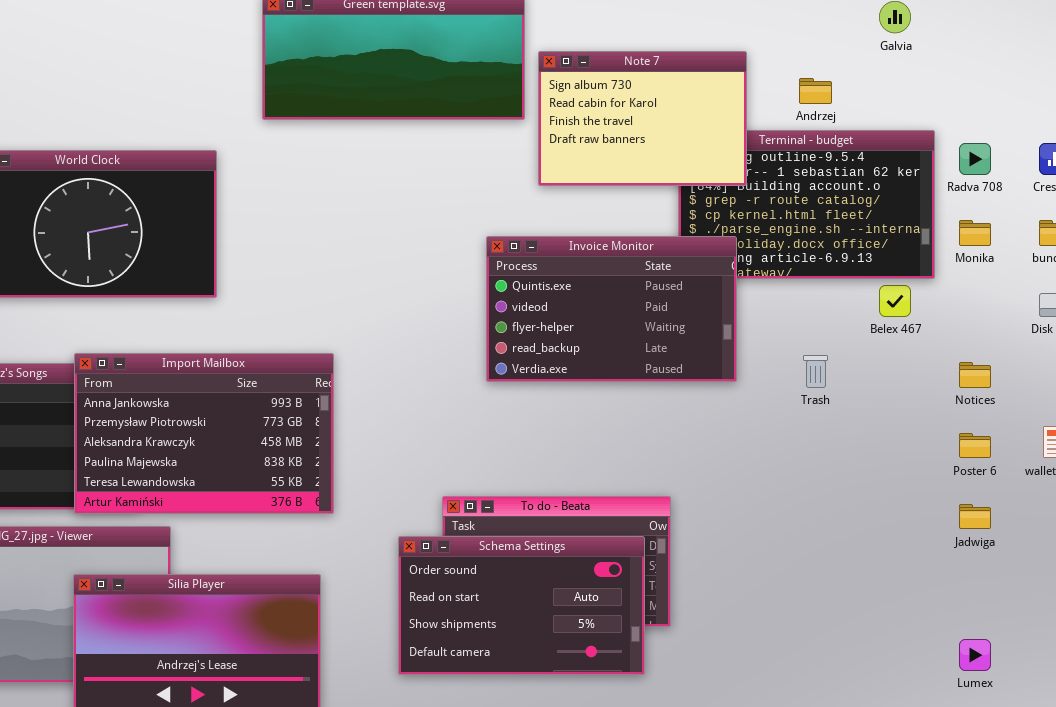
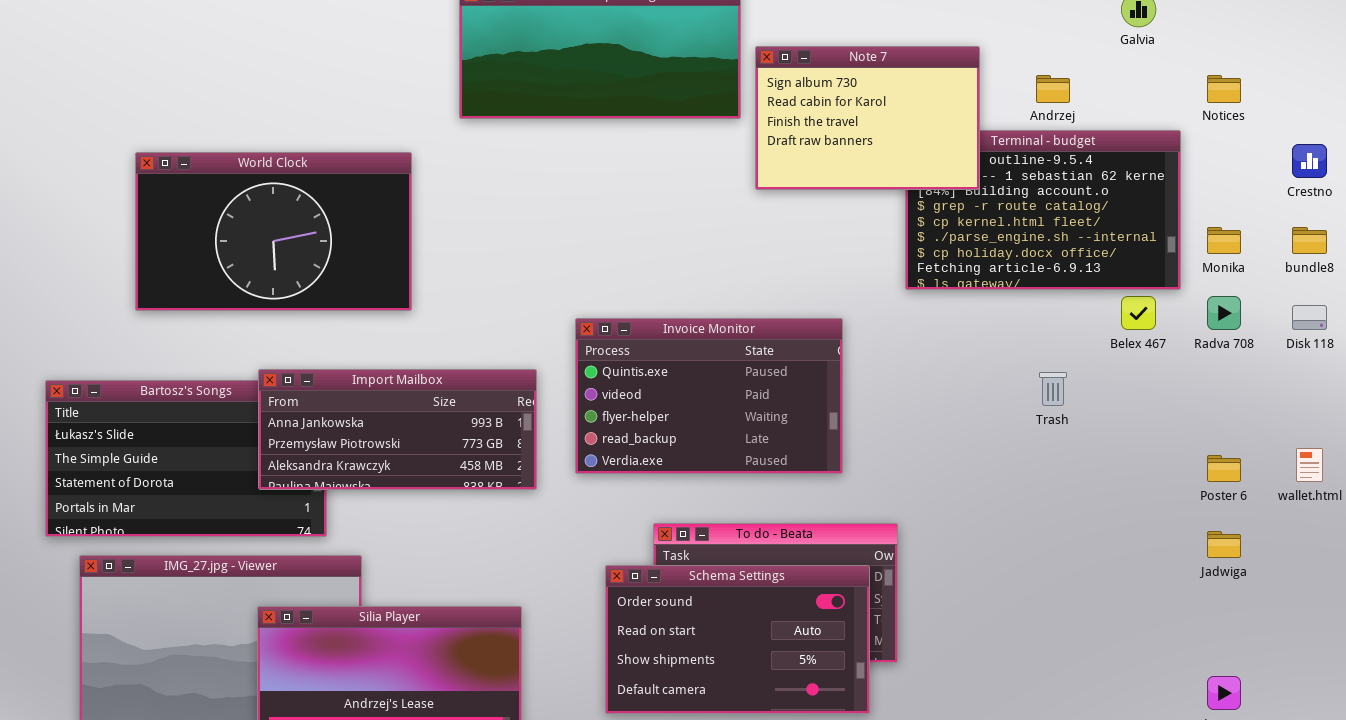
Radva 708: [959,143,991,175] -> [1207,296,1241,330], moved
Invoice Monitor: [486,236,737,382] -> [575,318,843,474], moved
Import Mailbox: [74,353,334,514] -> [258,369,537,490], resized
Notices: [959,362,991,388] -> [1207,75,1241,103], moved

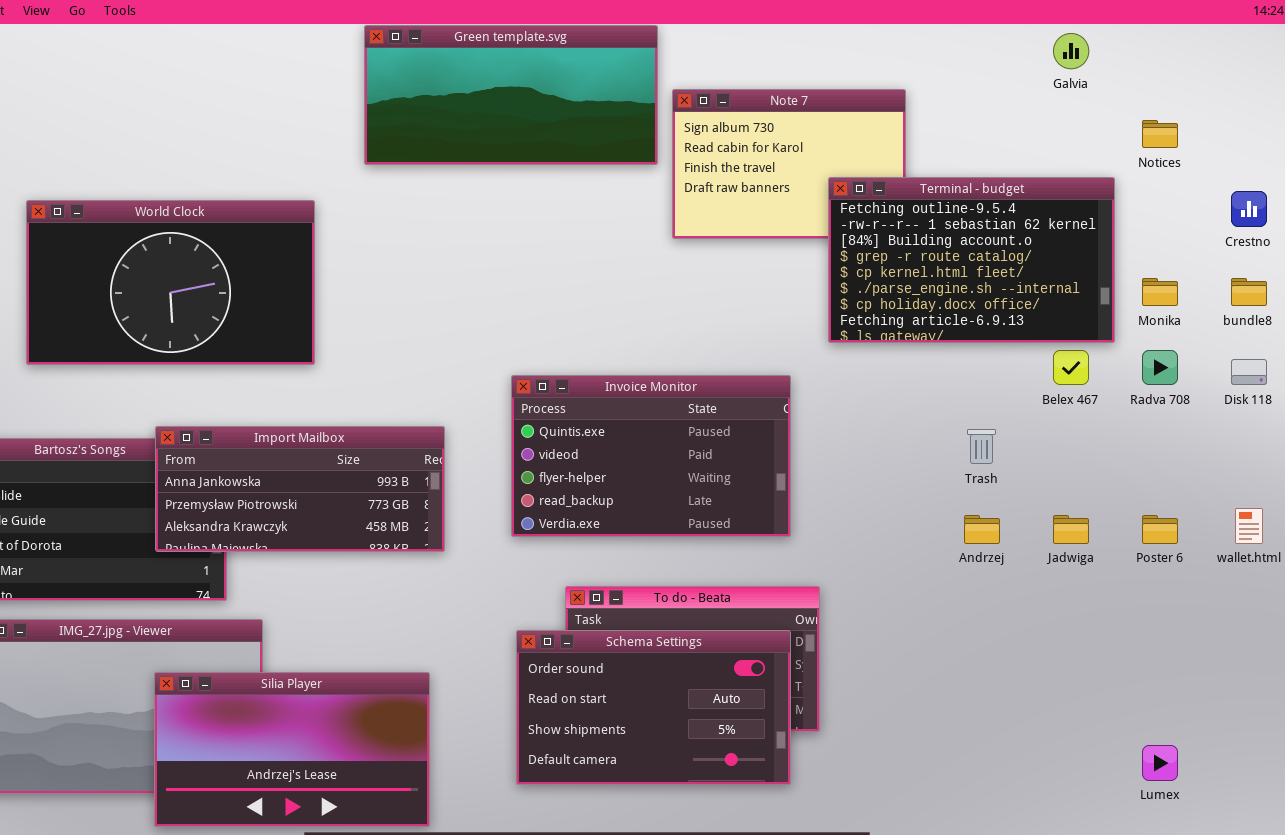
Andrzej: [1036,75,1070,103] -> [964,515,1000,544], moved
Terminal - budget: [905,130,1181,290] -> [828,177,1115,343], raised
Invoice Monitor: [575,318,843,474] -> [511,375,791,537], moved
Jadwiga: [1207,531,1241,558] -> [1053,515,1089,544], moved

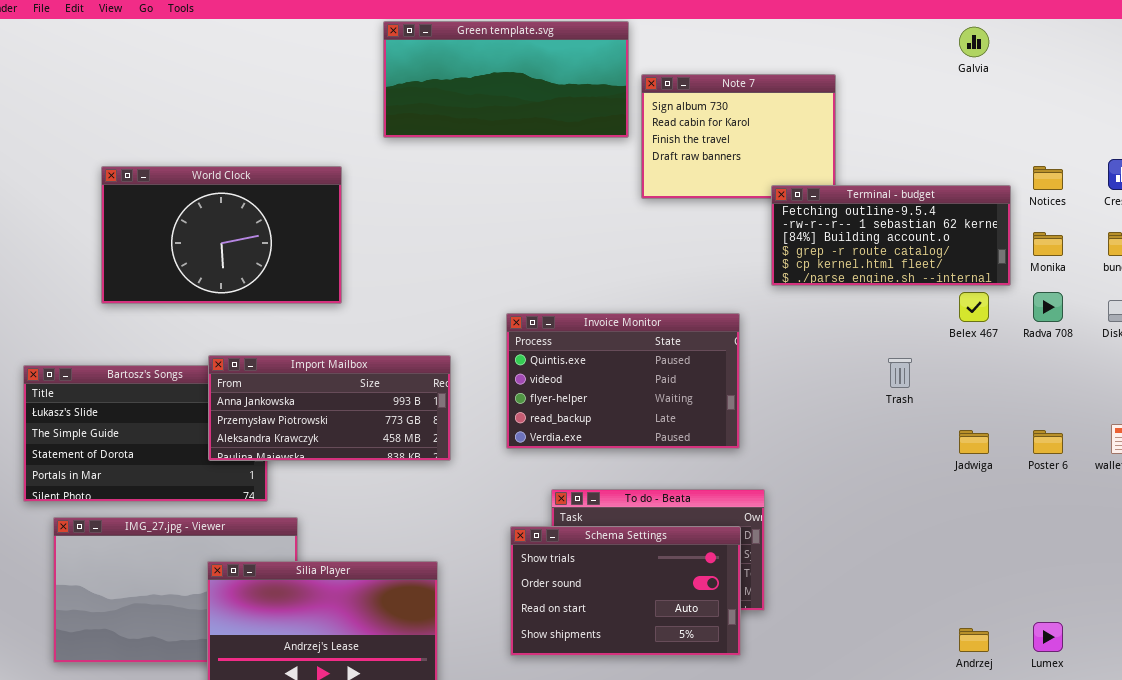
Notices: [1142,120,1178,148] -> [1033,166,1063,190], moved
Terminal - budget: [828,177,1115,343] -> [771,185,1011,286], resized
Andrzej: [964,515,1000,544] -> [959,628,989,652], moved
Schema Settings: [516,630,791,785] -> [510,526,741,656], scrolled up 1 row

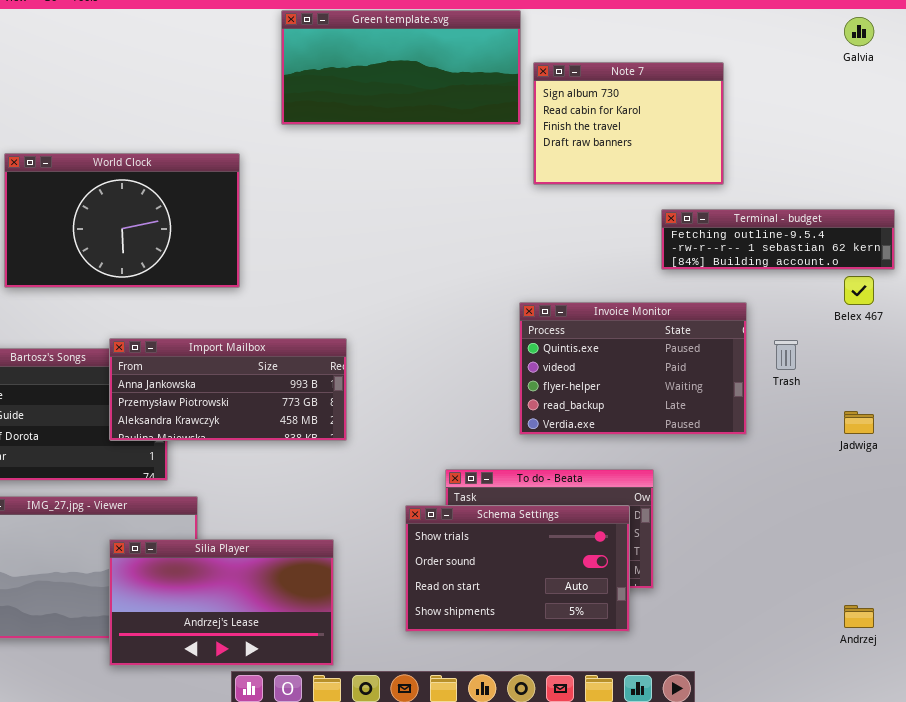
Terminal - budget: [771,185,1011,286] -> [661,209,895,270], resized
Invoice Monitor: [506,313,740,449] -> [519,302,747,435], moved

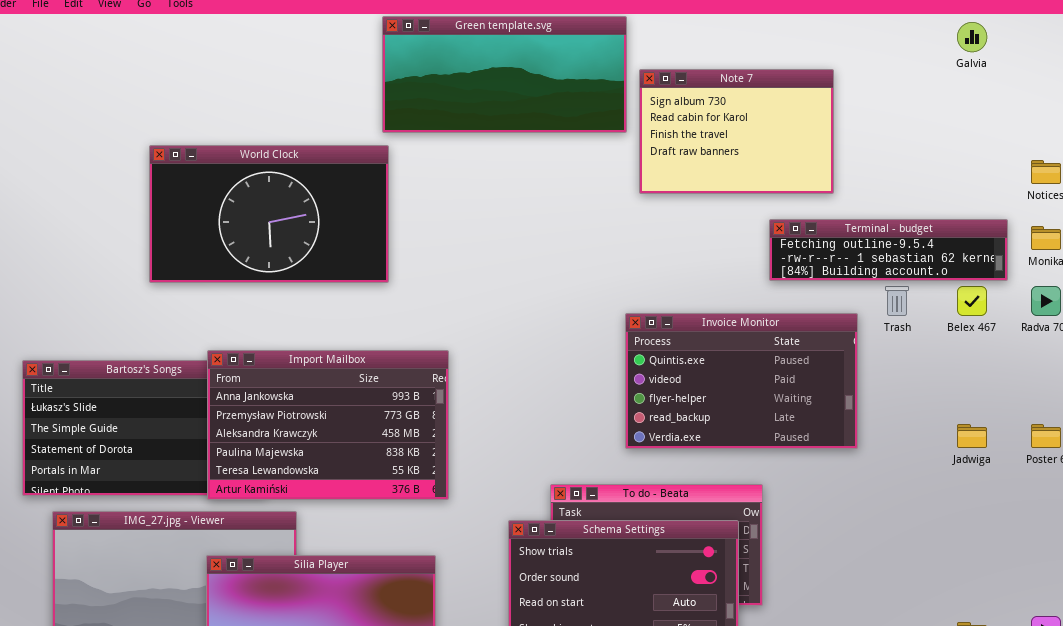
World Clock: [4,153,240,288] -> [149,145,389,283], moved
Import Mailbox: [109,338,347,441] -> [207,350,449,500], resized
Trash: [774,340,798,370] -> [885,286,909,316], moved

